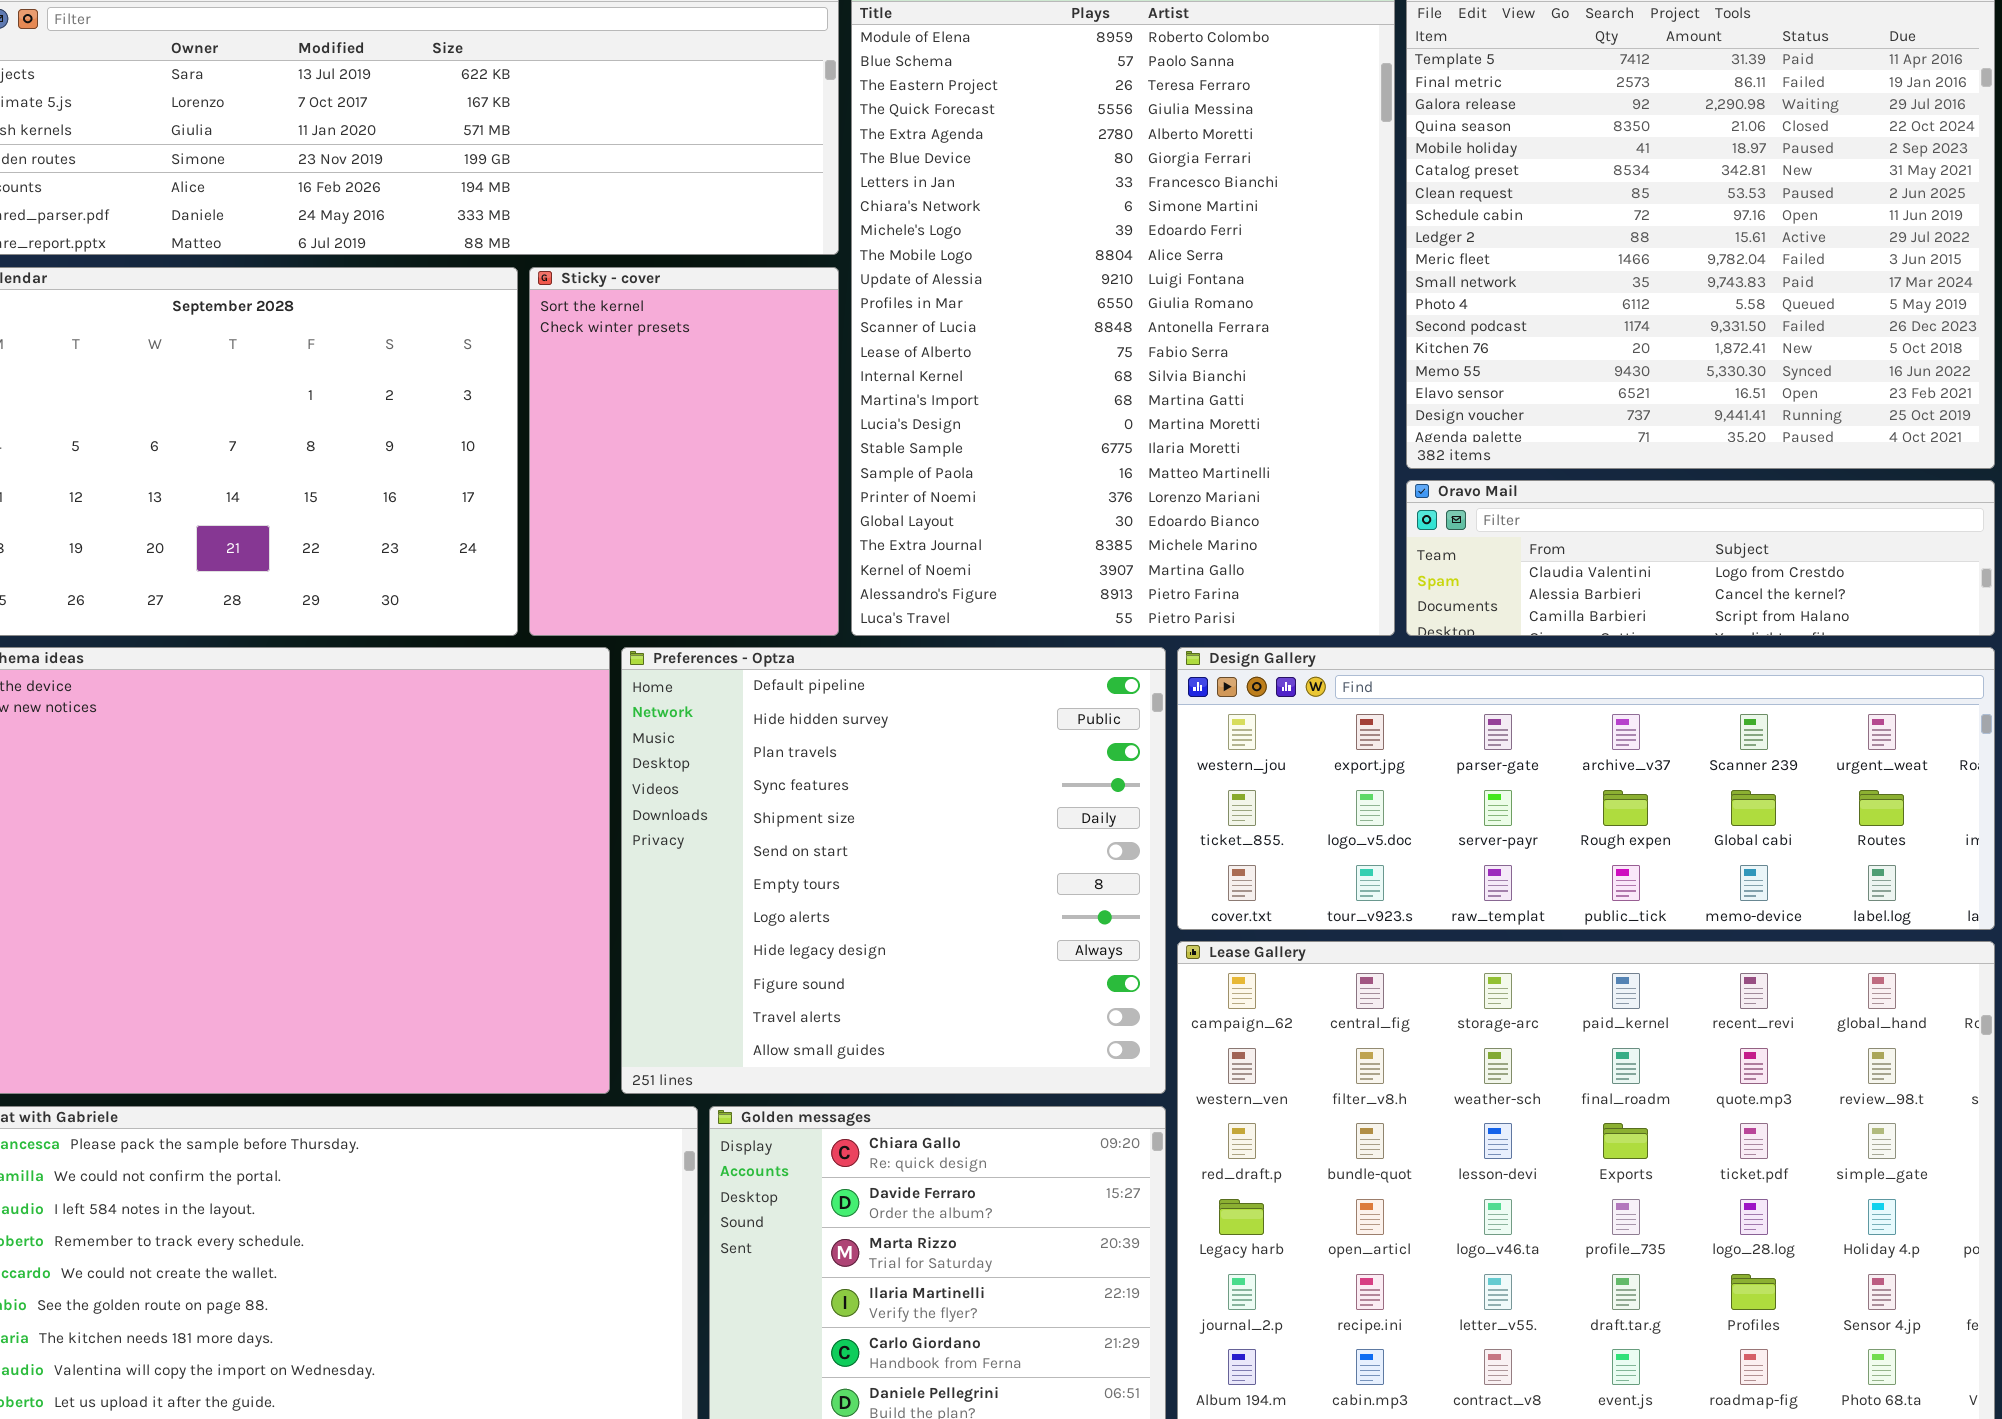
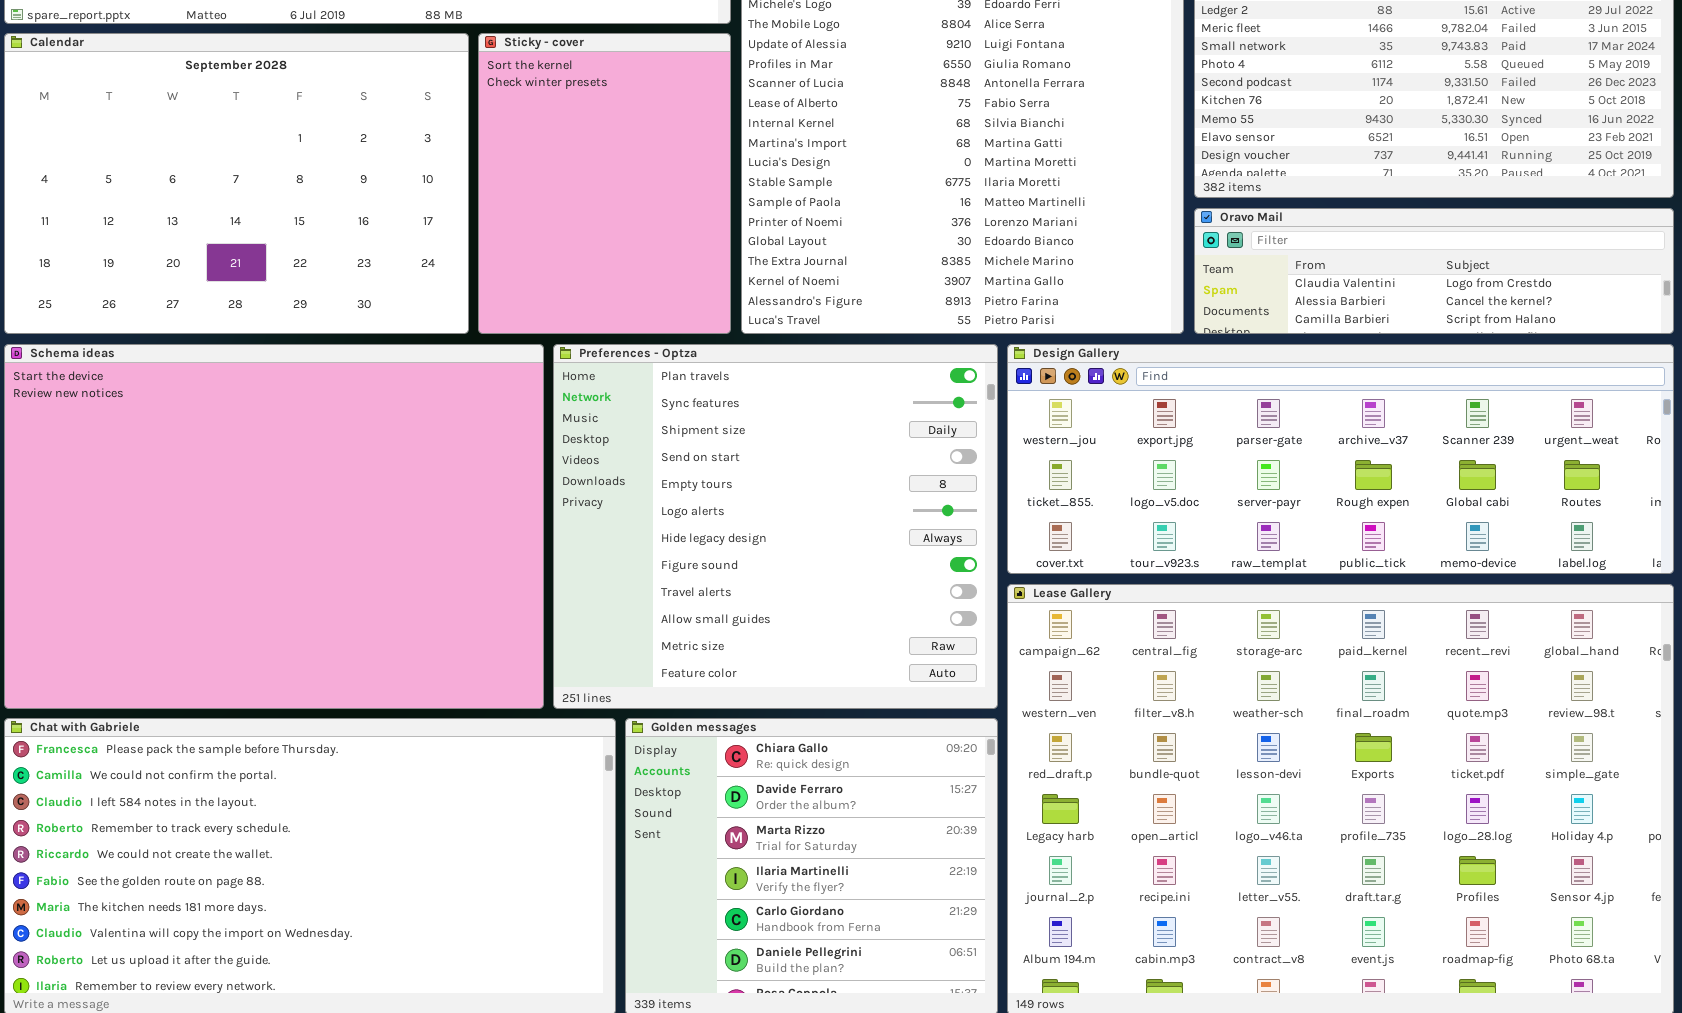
Preferences - Optza: [621,647,1166,1094] -> [553,344,998,709], scrolled down 2 rows

